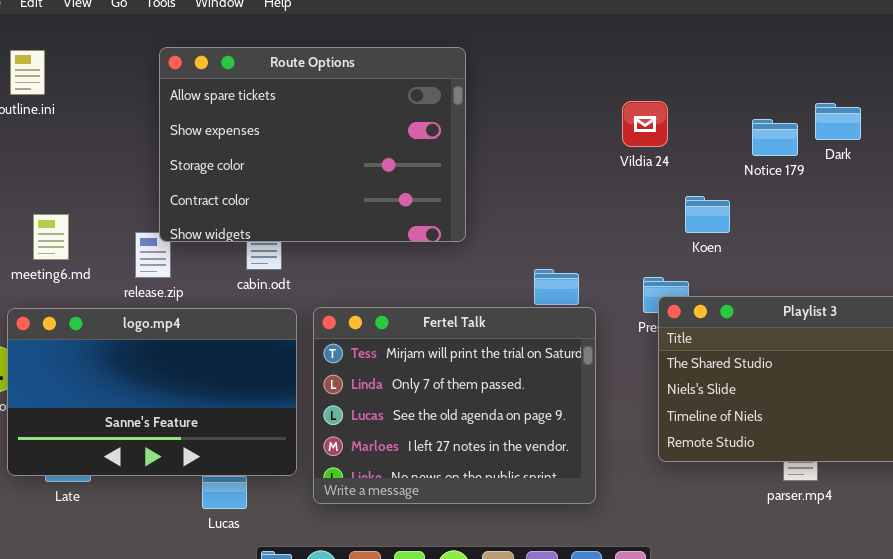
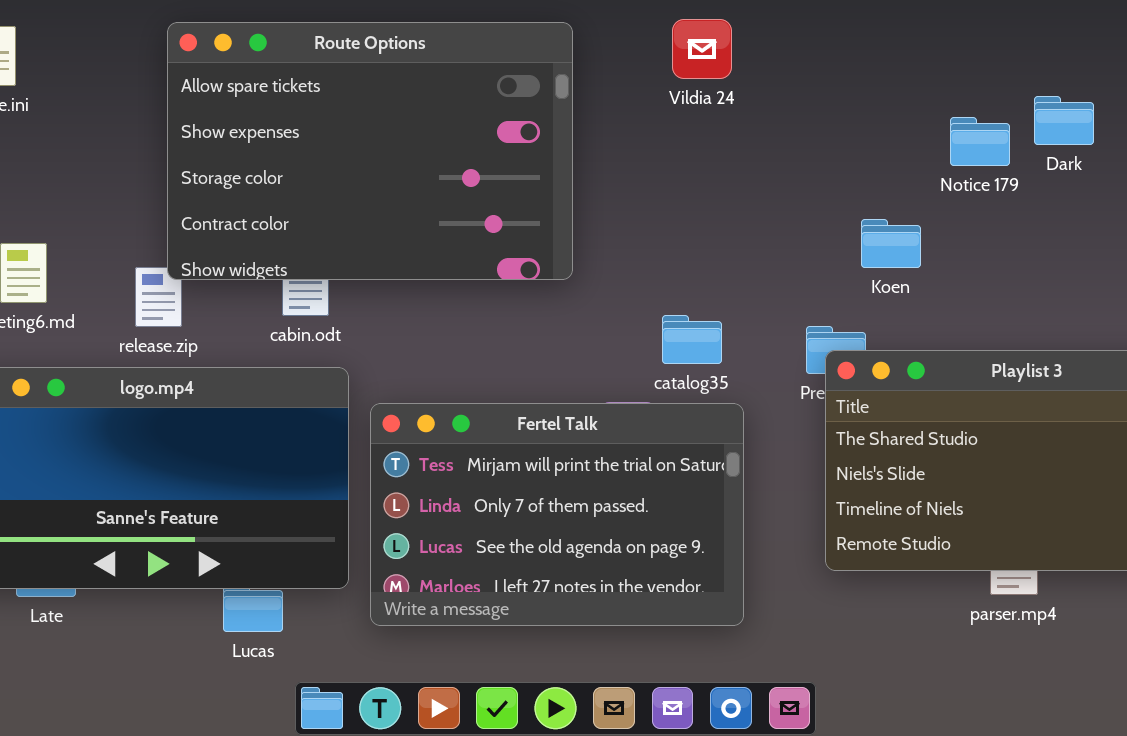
Vildia 24: [622,101,668,147] -> [672,19,732,79], moved
Fertel Talk: [313,307,596,504] -> [370,403,744,626], resized

